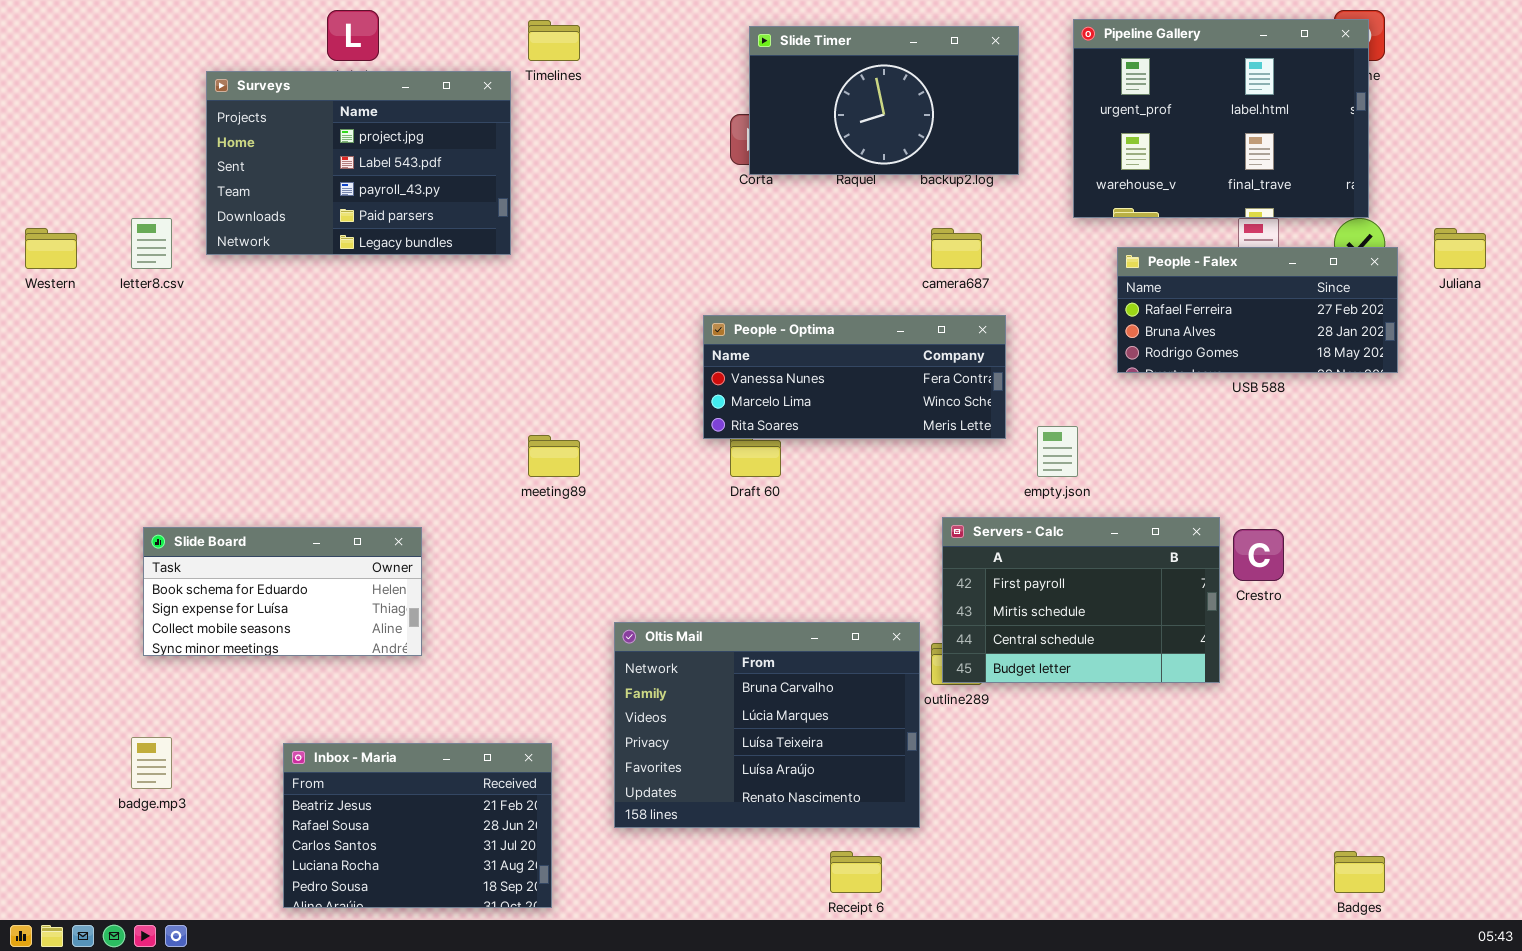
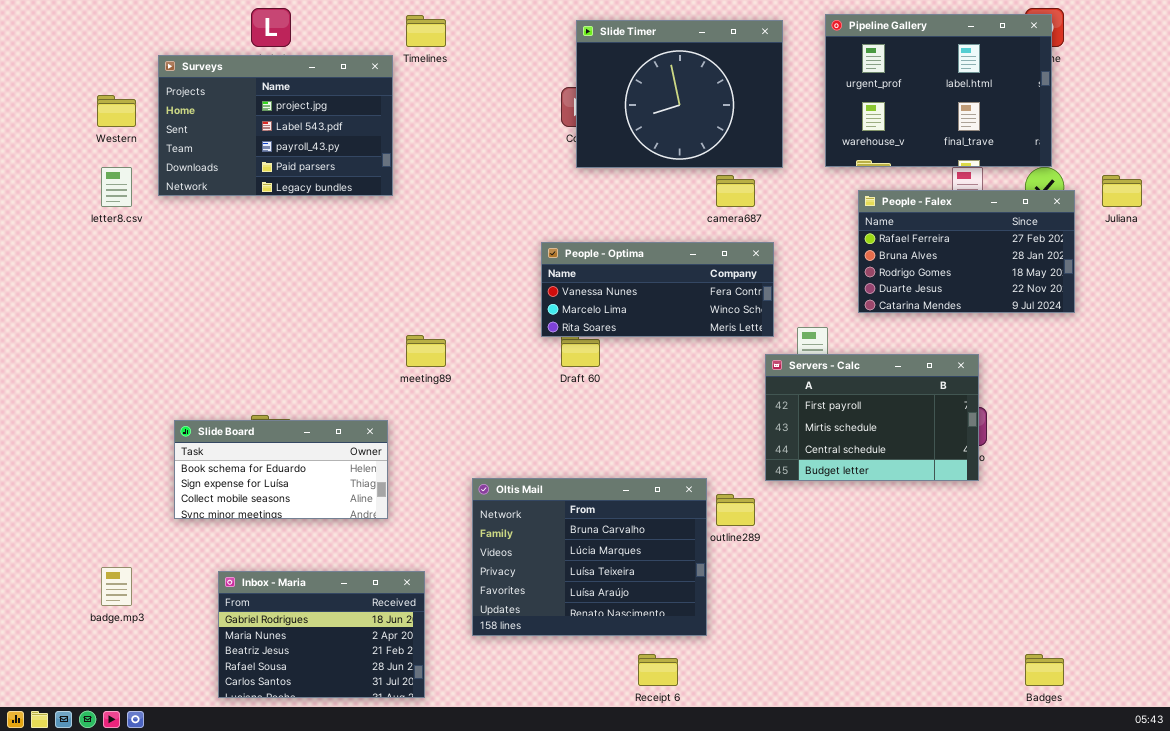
Slide Timer: [749,26,1019,175] -> [576,20,783,168], resized
Western: [25,228,77,269] -> [97,95,136,127], moved
People - Falex: [1117,247,1398,373] -> [858,190,1075,313], resized
Servers - Calc: [942,517,1220,683] -> [765,354,979,481], moved
Slide Board: [143,527,422,656] -> [174,420,388,519], moved
Inbox - Maria: [283,743,552,908] -> [218,571,425,698], scrolled up 2 rows

